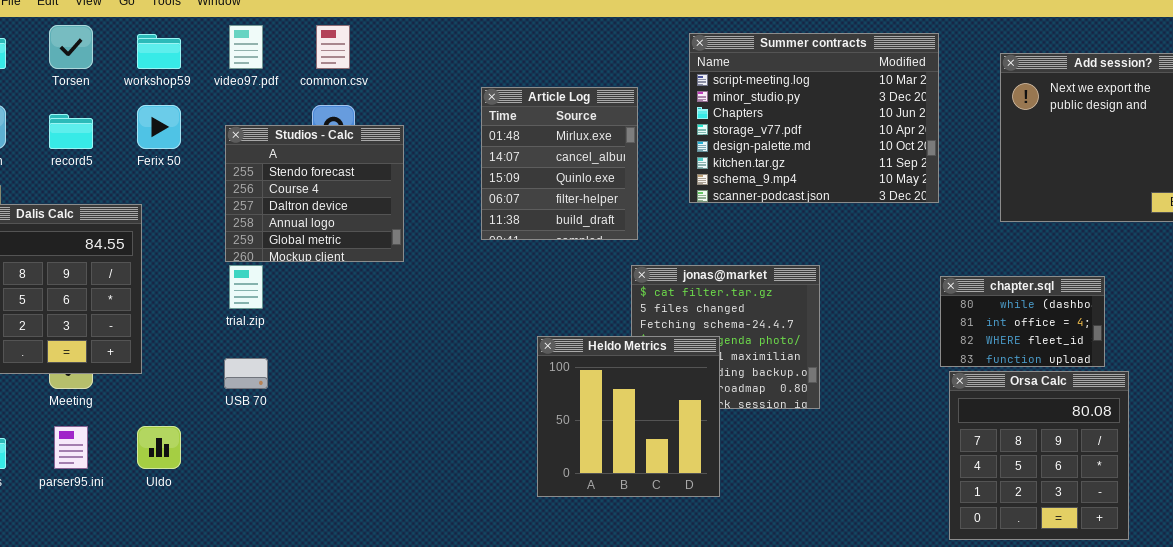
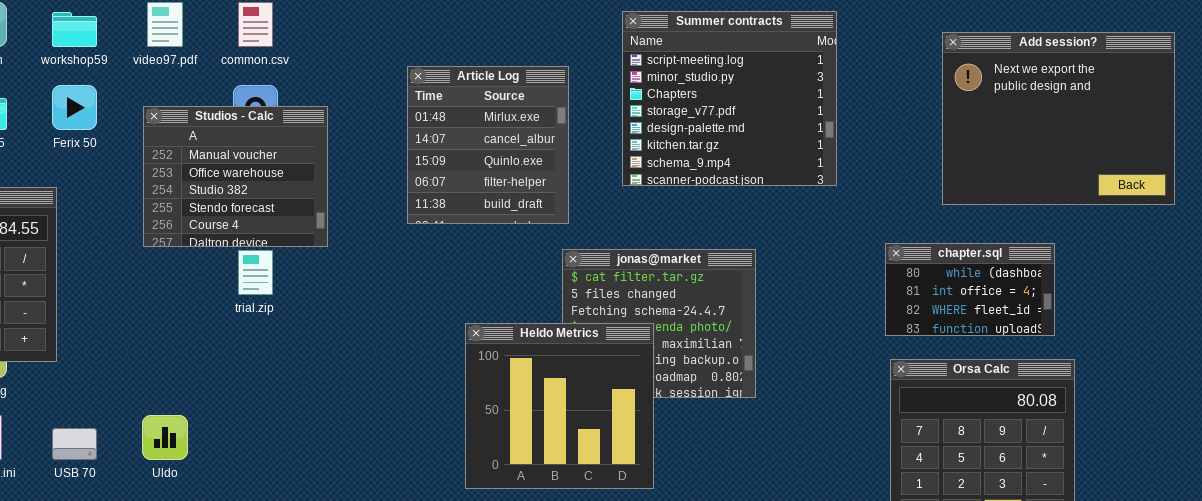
Summer contracts: [689,33,939,203] -> [622,11,837,186], resized
Studios - Calc: [225,125,404,262] -> [143,106,328,247], scrolled up 3 rows
trial.zip: [229,265,263,309] -> [238,250,273,295], moved
chapter.sql: [940,276,1105,367] -> [885,243,1055,336], moved
USB 70: [224,358,268,389] -> [52,428,97,460], moved
Uldo: [137,426,181,469] -> [142,415,188,460], moved

